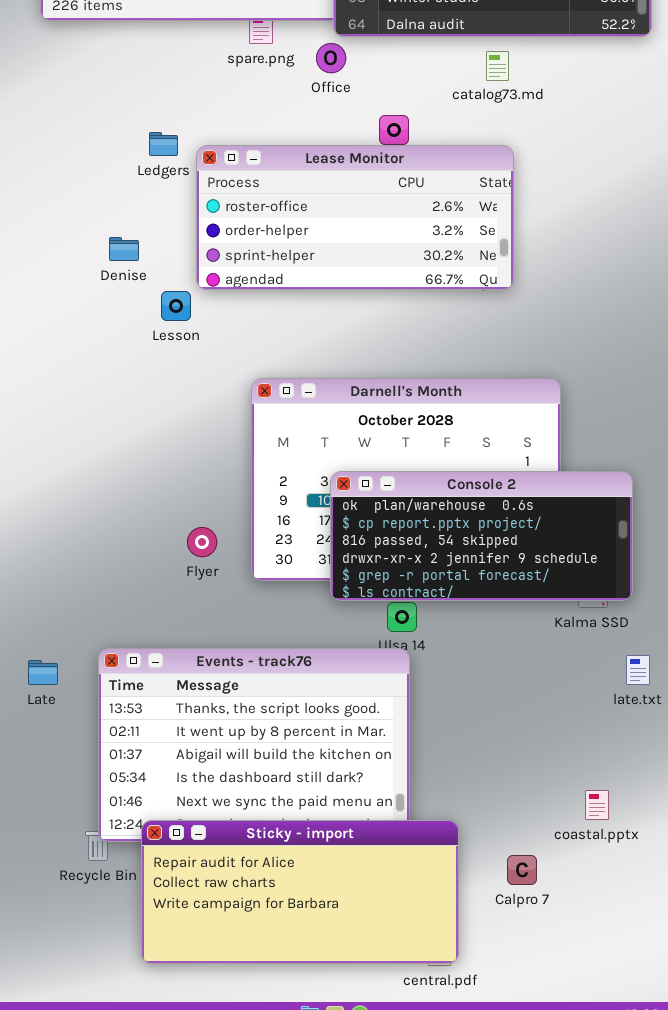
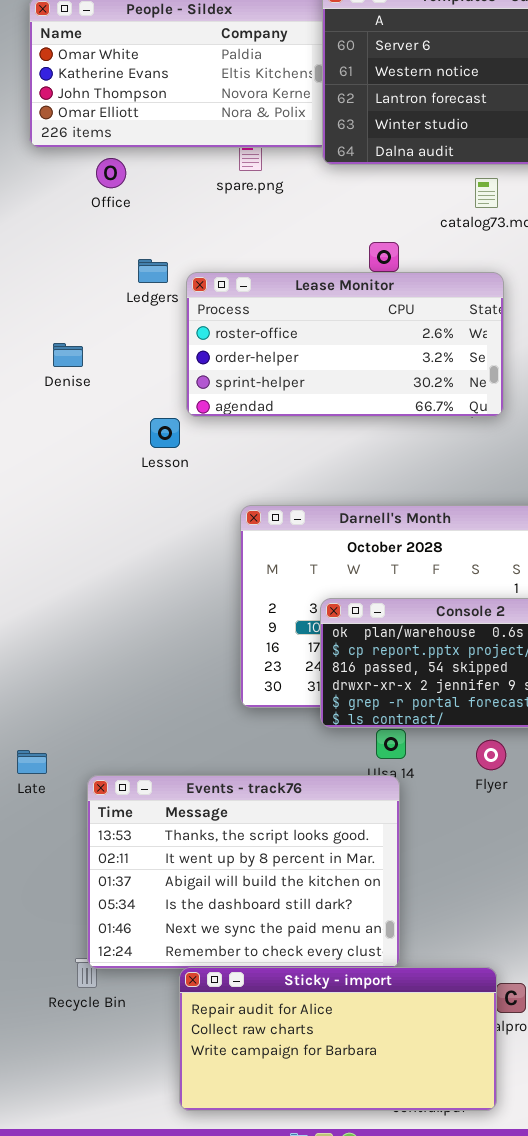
Office: [316,43,346,73] -> [96,158,126,188], moved
Denise: [109,237,139,261] -> [53,343,83,367], moved
Flyer: [187,527,217,557] -> [476,740,506,770], moved
Late: [28,660,58,685] -> [17,750,47,774], moved
Sticky - import: [141,820,459,964] -> [179,967,497,1111], moved

